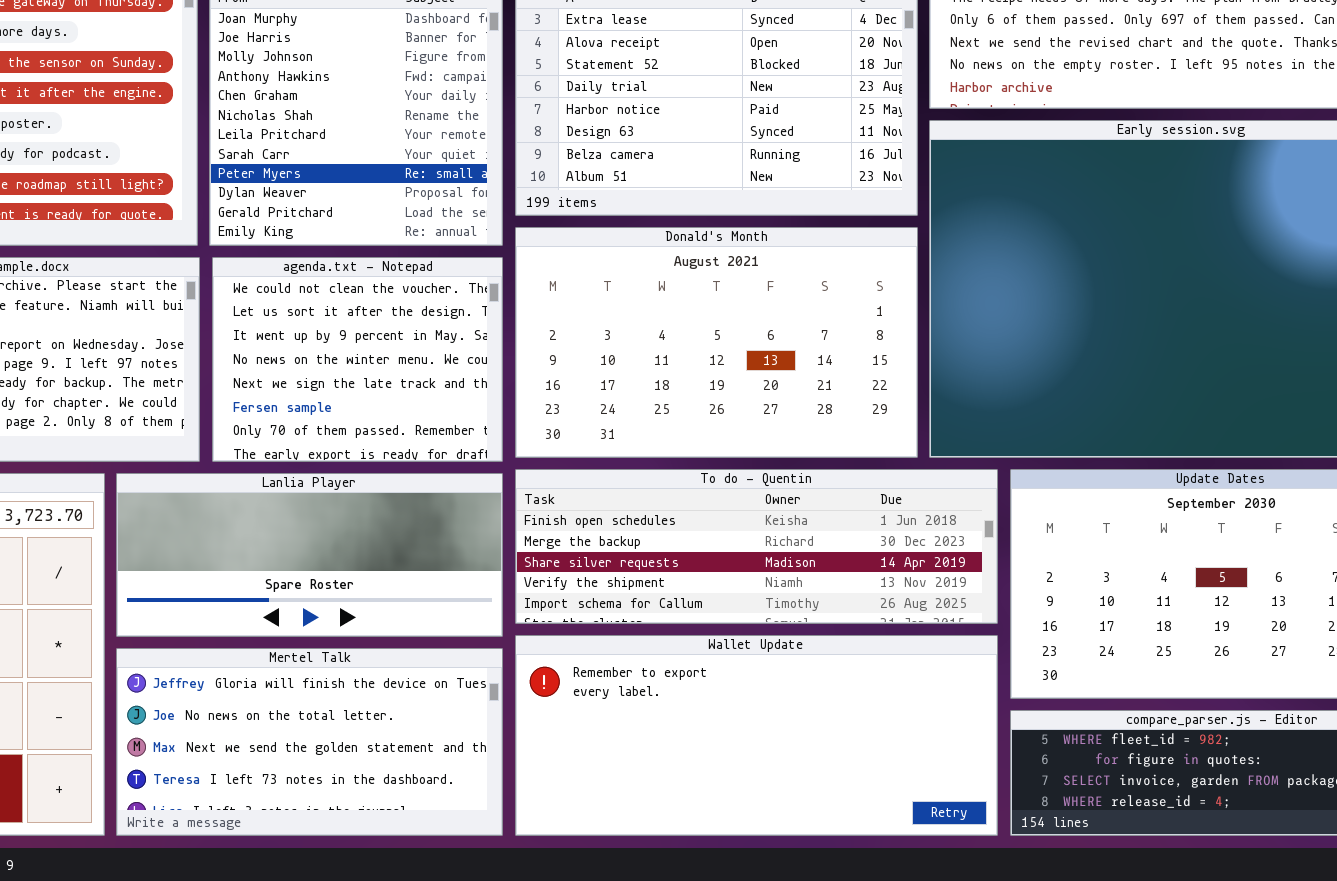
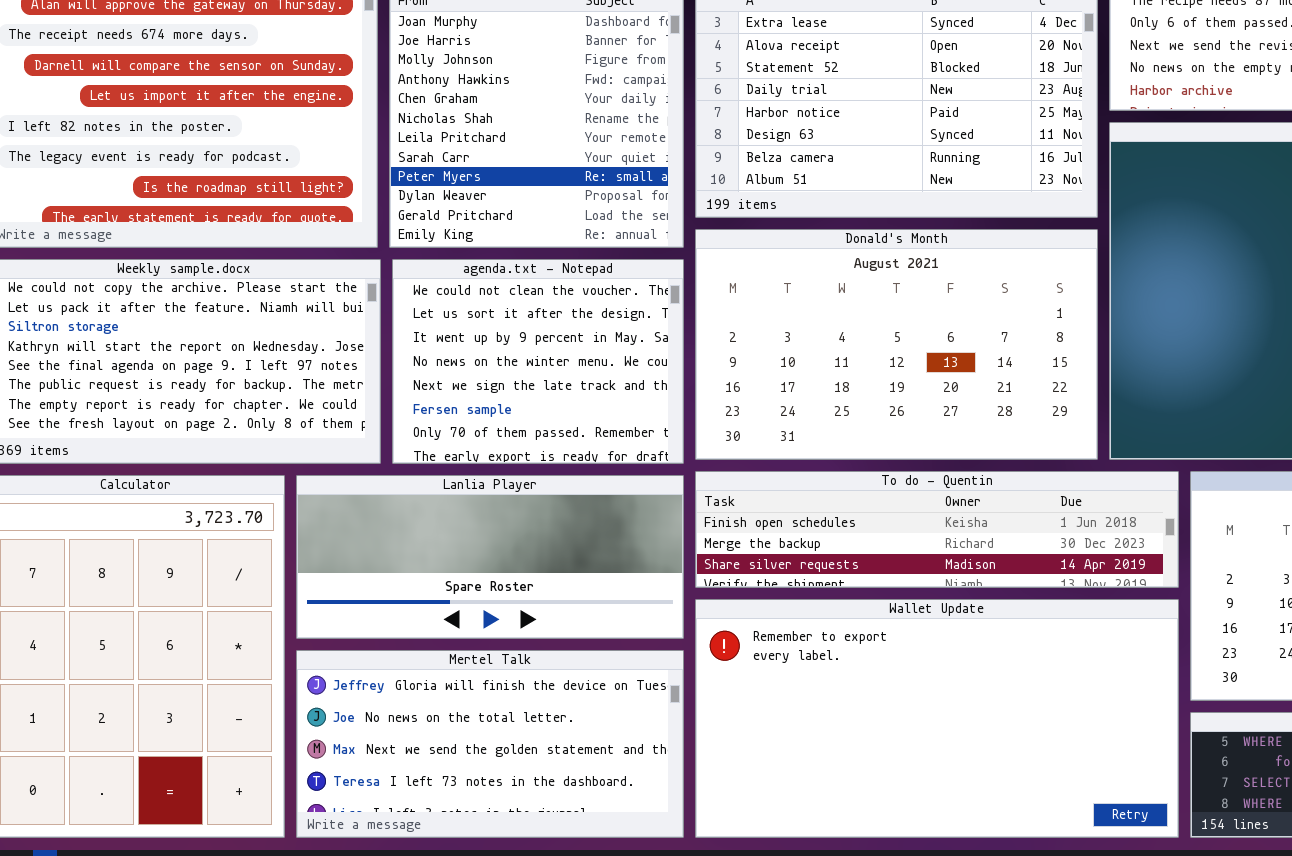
To do - Quentin: [515,469,998,624] -> [695,471,1179,588], resized
Wallet Update: [515,635,998,836] -> [695,599,1179,838], resized

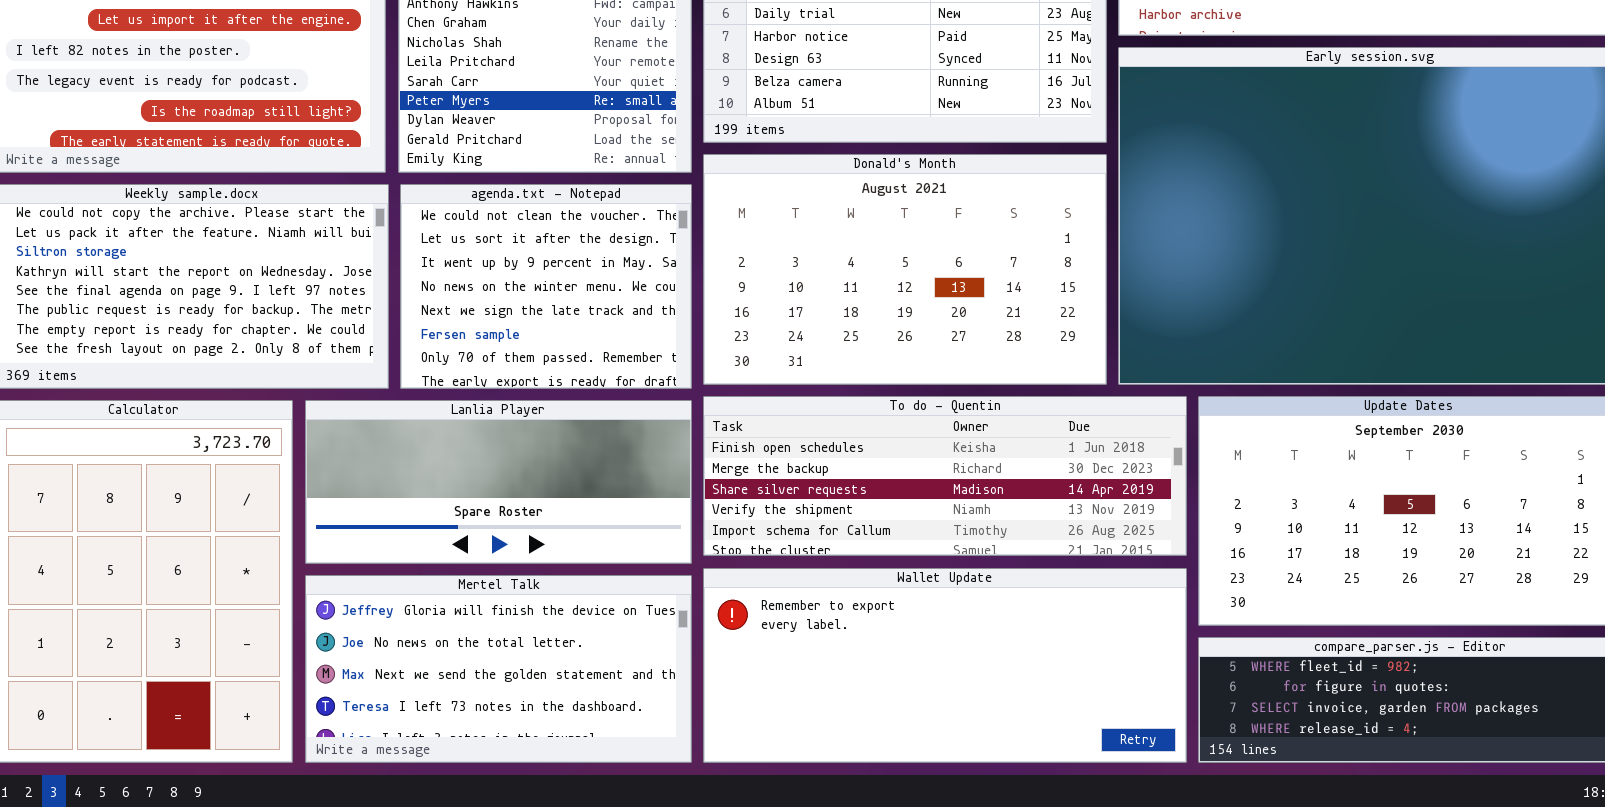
To do - Quentin: [695,471,1179,588] -> [703,396,1187,556], resized
Wallet Update: [695,599,1179,838] -> [703,568,1187,763], resized

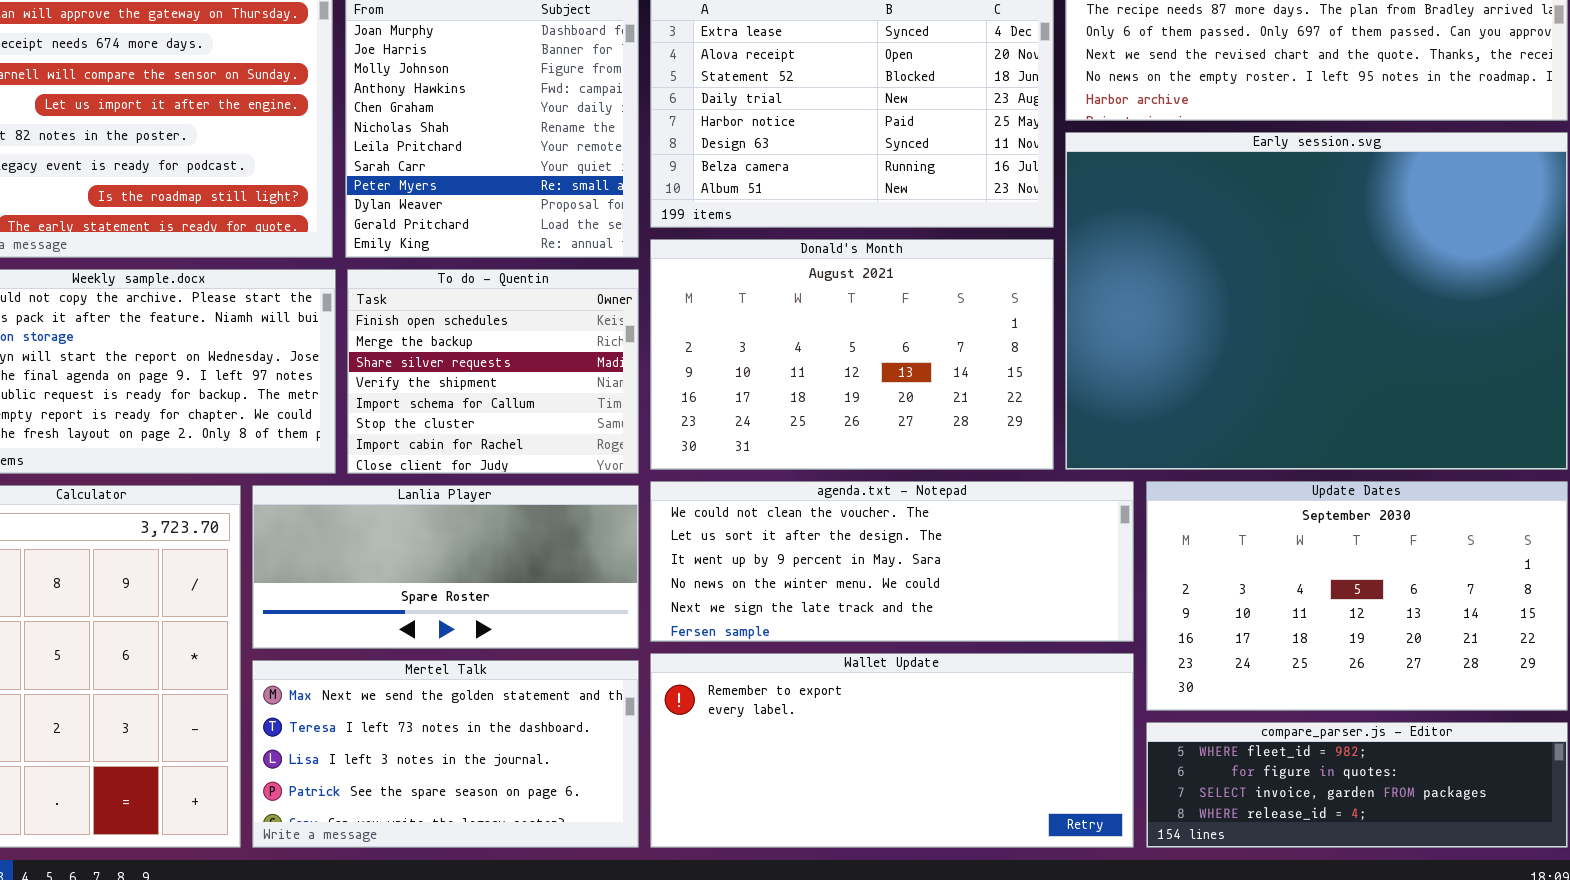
agenda.txt - Notepad: [400,184,692,389] -> [650,481,1134,642], moved, resized
To do - Quentin: [703,396,1187,556] -> [347,269,639,474], moved, resized
Mertel Talk: [305,575,692,763] -> [252,660,639,848], scrolled down 2 rows

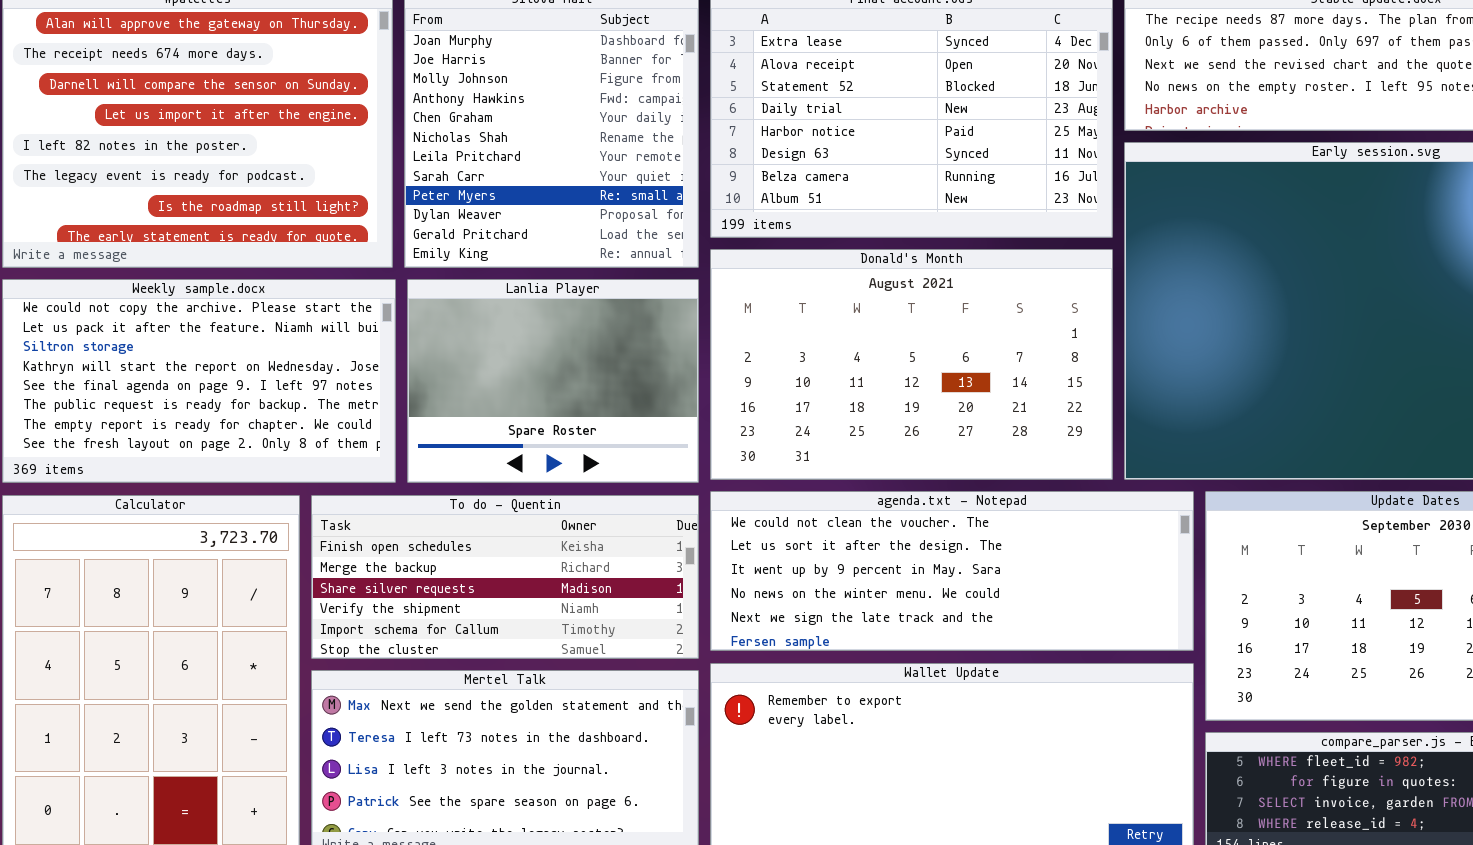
To do - Quentin: [347,269,639,474] -> [311,495,699,659], moved, resized
Lanlia Player: [252,485,639,649] -> [407,279,699,483], moved, resized

